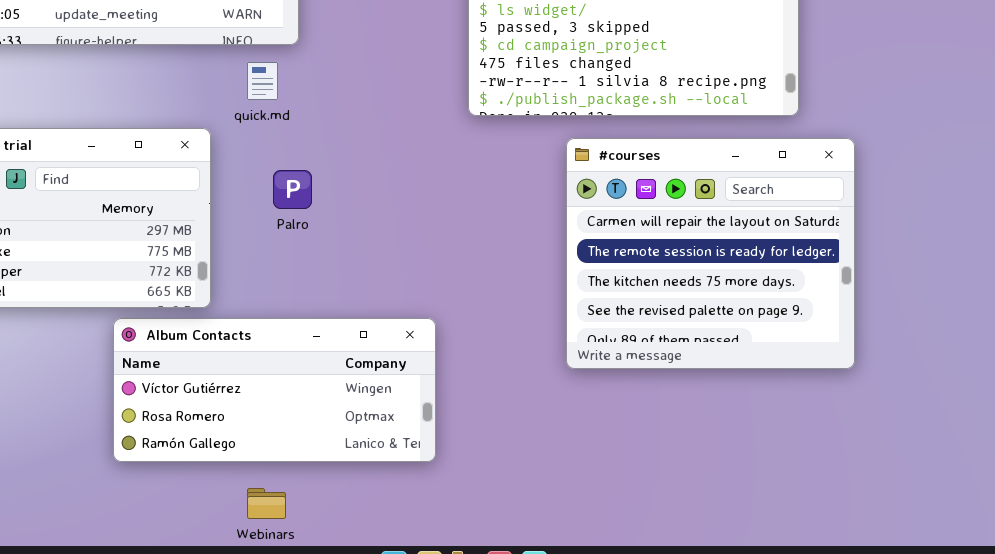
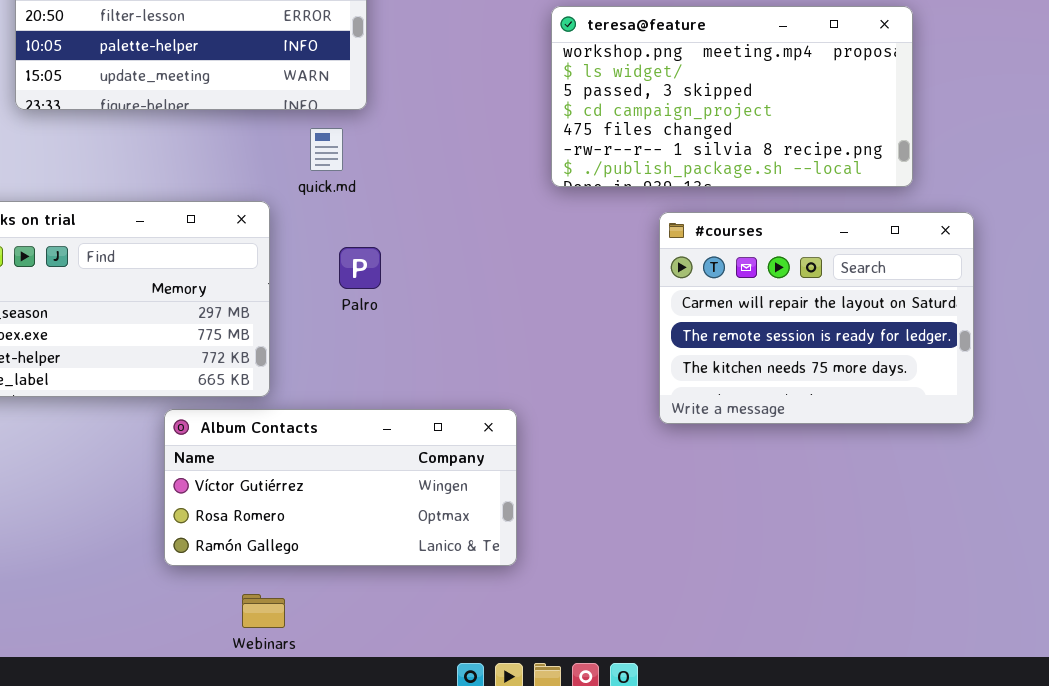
#courses: [566,138,855,369] -> [659,212,974,424], resized
Webinars: [247,488,286,519] -> [242,594,285,628], moved

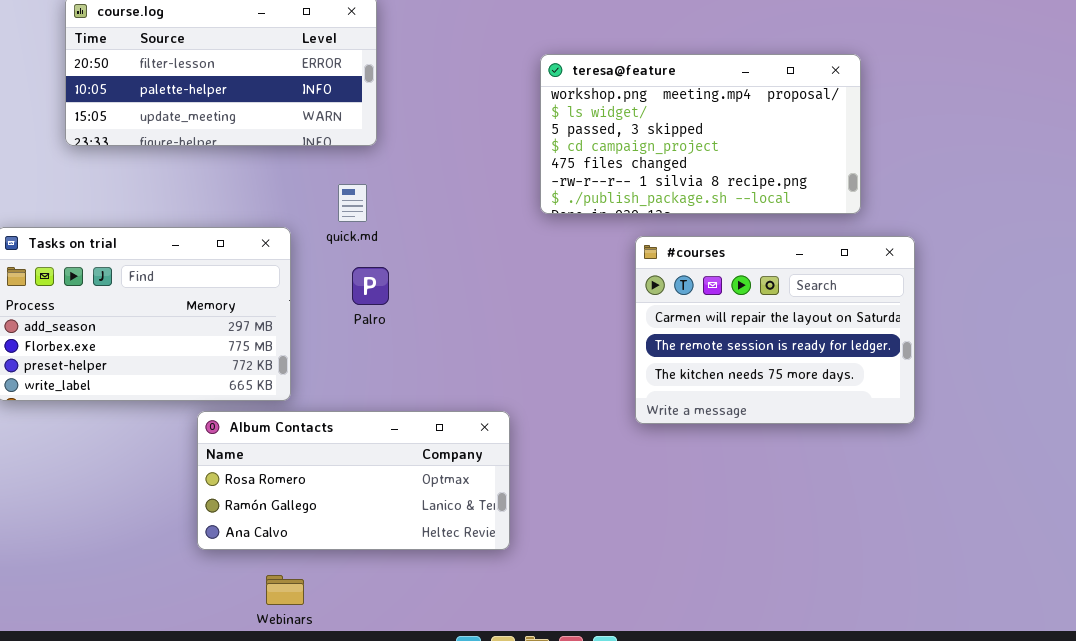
quick.md: [310,128,343,171] -> [338,184,367,222], moved
Album Contacts: [164,409,517,566] -> [197,411,510,550], scrolled down 1 row

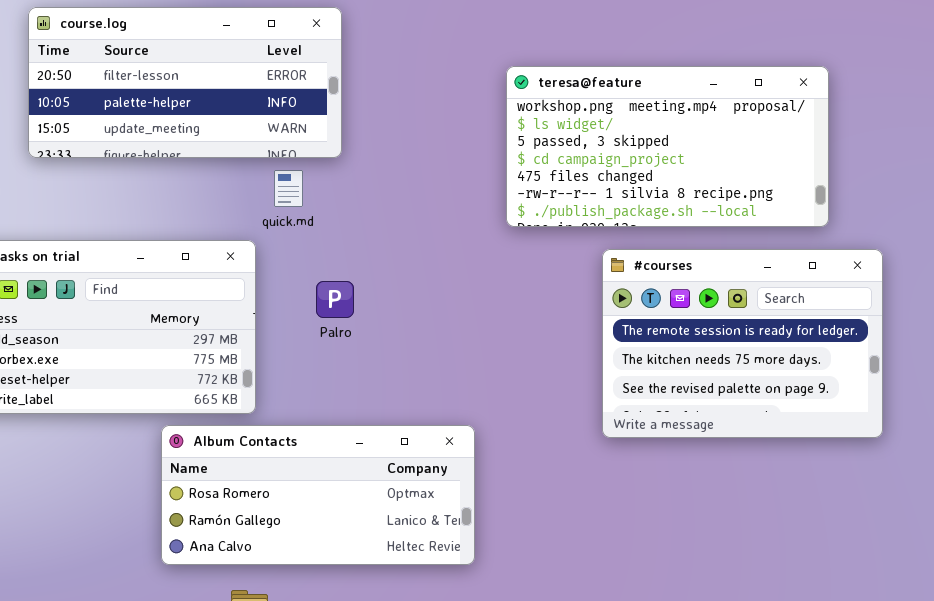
quick.md: [338,184,367,222] -> [274,170,303,207], moved
#courses: [635,236,915,424] -> [602,249,883,438], scrolled down 1 row

